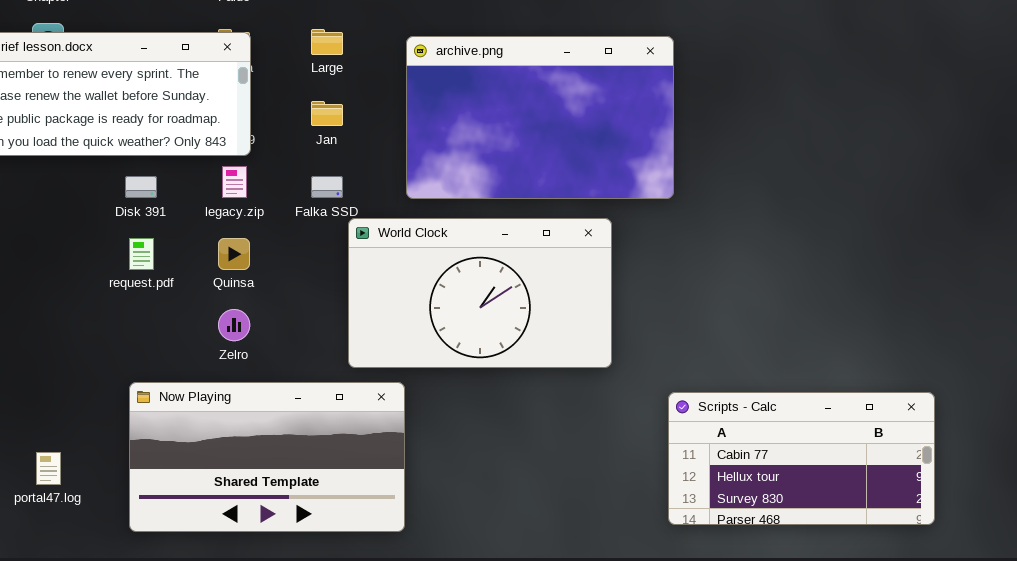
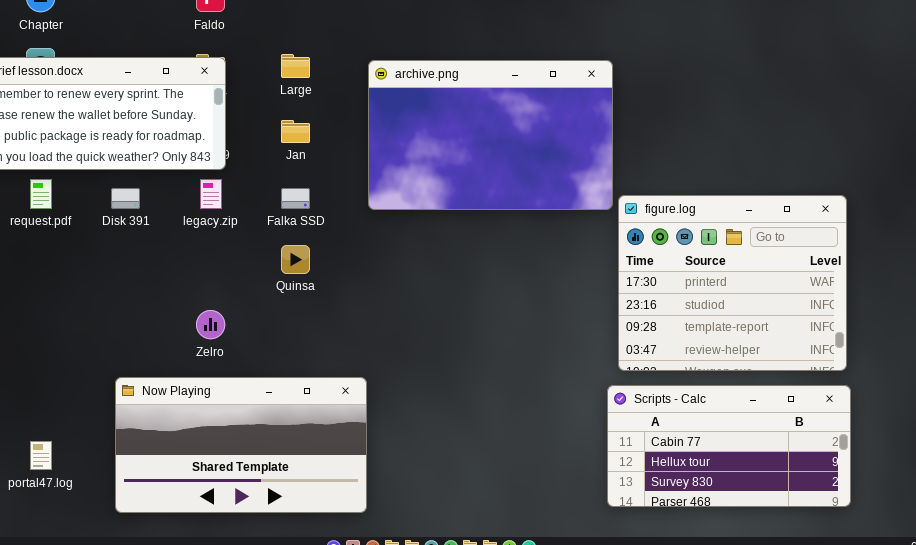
figure.log: none -> [618,195,847,371], opened
World Clock: [348,218,612,368] -> none, closed
request.pdf: [129,238,154,270] -> [30,179,52,209], moved
Quinsa: [218,238,250,270] -> [281,245,310,274], moved

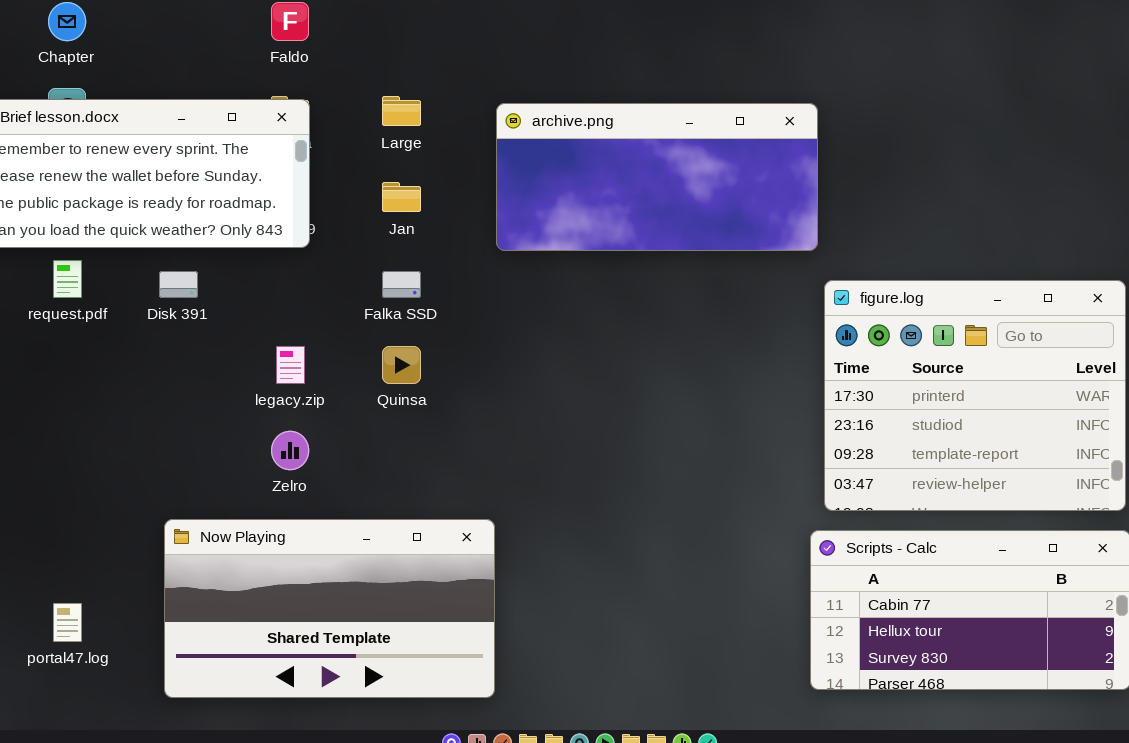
archive.png: [368,60,613,210] -> [496,103,818,251], resized
legacy.zip: [200,179,222,209] -> [276,346,305,384], moved

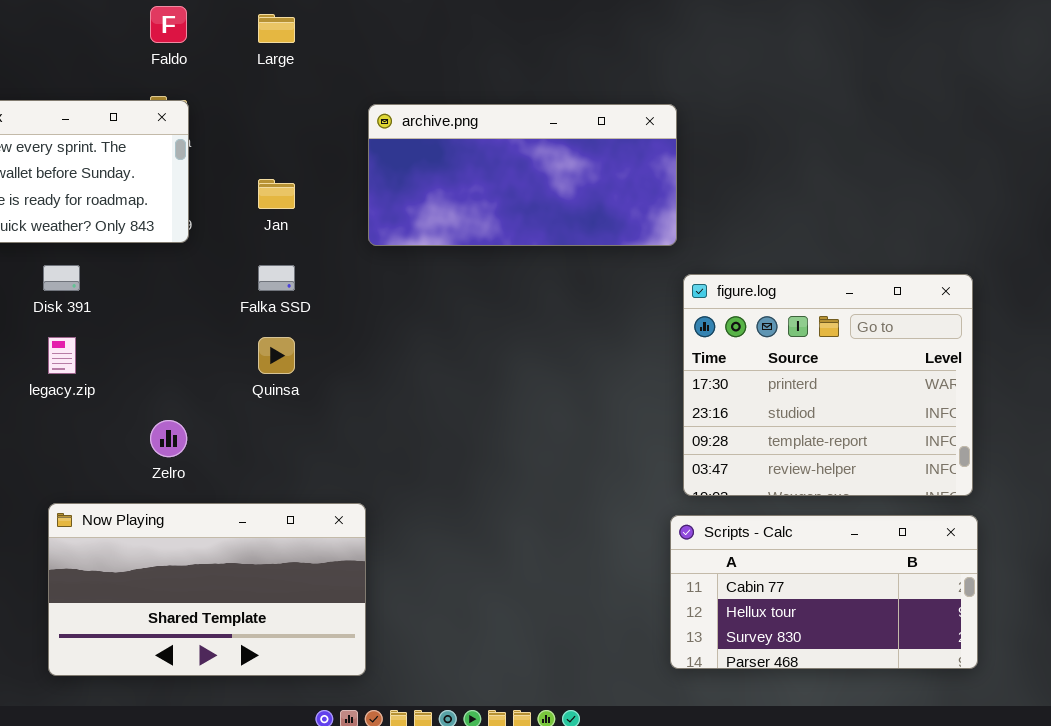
Large: [382,96,421,126] -> [258,14,295,43], moved
legacy.zip: [276,346,305,384] -> [48,337,76,374], moved

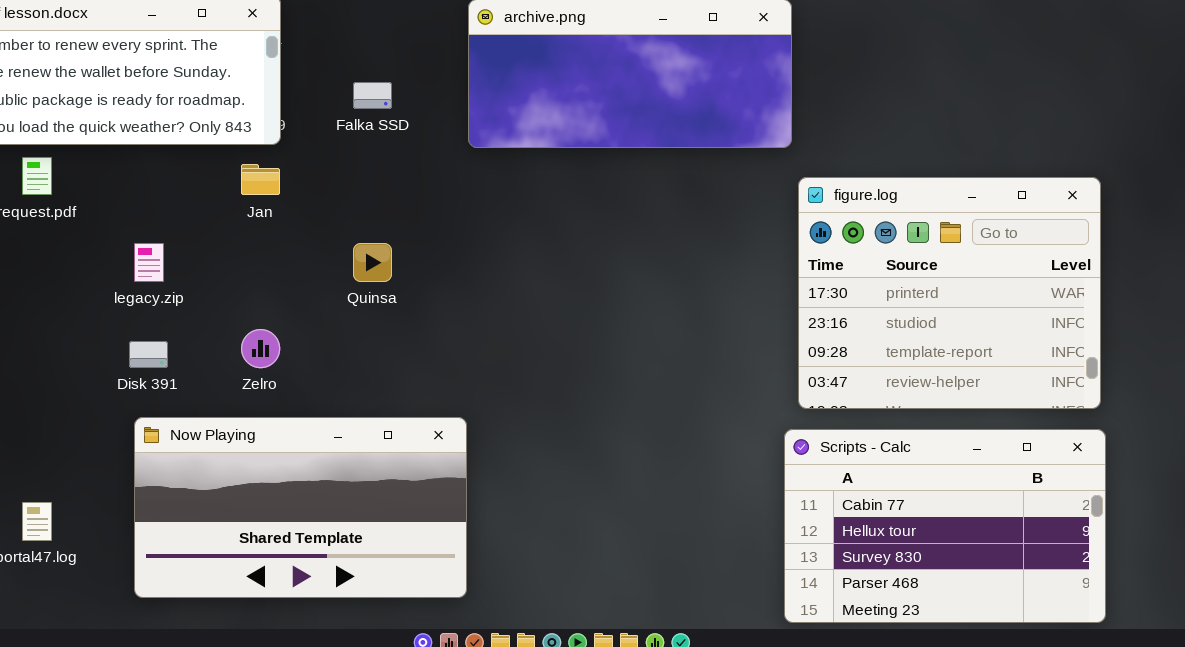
Jan: [258,179,295,209] -> [241,164,280,195], moved
Disk 391: [43,265,80,291] -> [129,341,168,368], moved
Falka SSD: [258,265,295,291] -> [353,82,392,109], moved
Scripts - Calc: [670,515,978,669] -> [784,429,1106,623], resized

